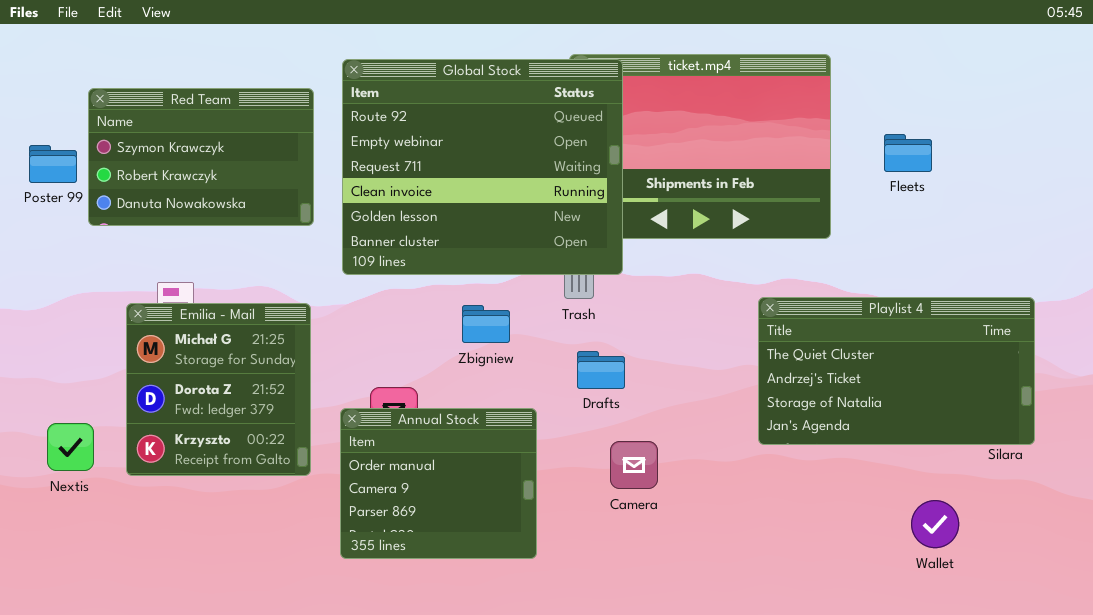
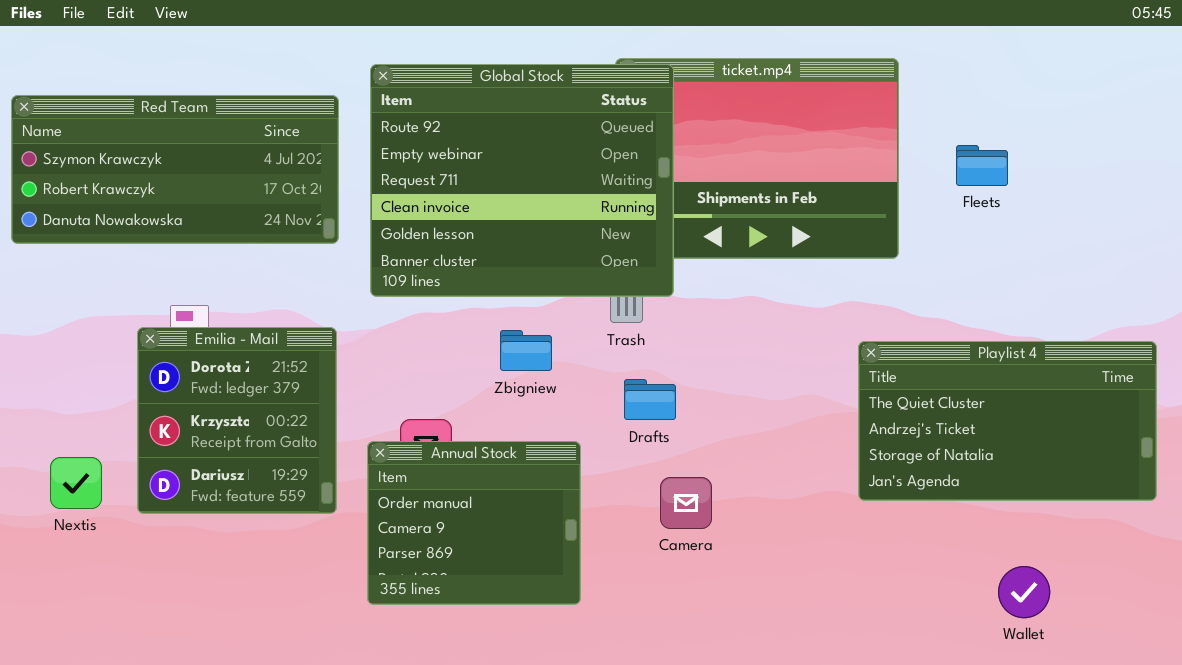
Red Team: [88,88,314,226] -> [11,95,339,244], resized
Playlist 4: [758,297,1035,445] -> [858,341,1157,501], moved
Emilia - Mail: [126,303,311,476] -> [137,327,337,514], scrolled down 1 row
Wallet: [911,500,959,548] -> [998,566,1050,618], moved

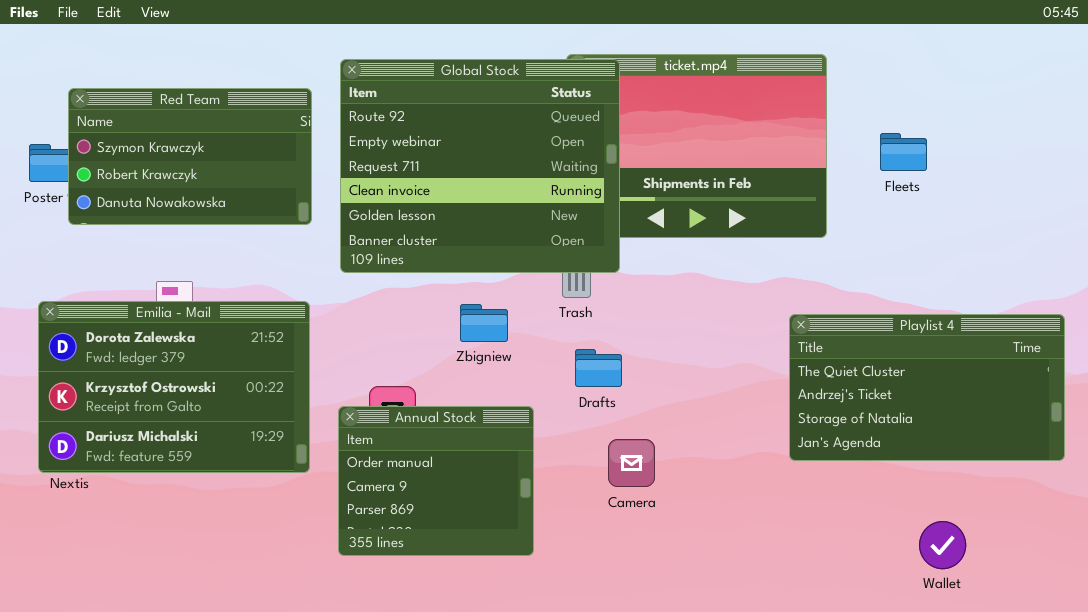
Red Team: [11,95,339,244] -> [68,88,312,225], resized
Emilia - Mail: [137,327,337,514] -> [38,301,310,473], resized

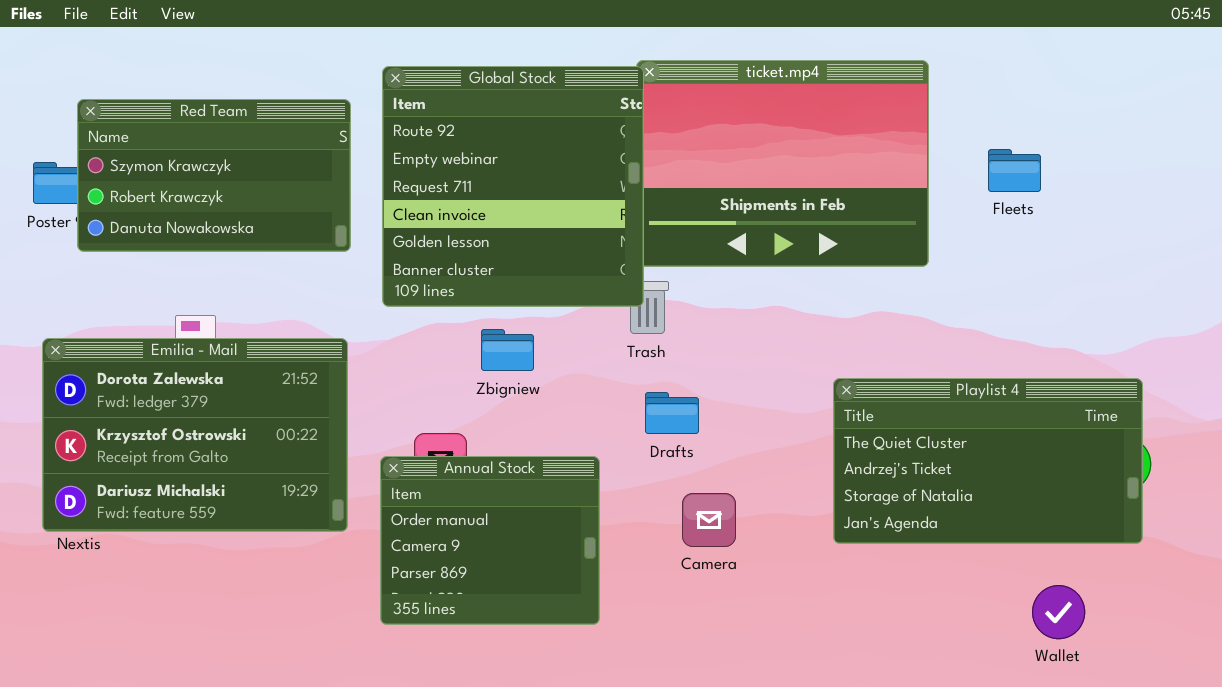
Global Stock: [340,59,620,273] -> [382,66,644,307], resized
Zbigniew: [460,304,508,342] -> [481,329,534,371], moved
Playlist 4: [789,314,1065,461] -> [833,378,1143,544], moved

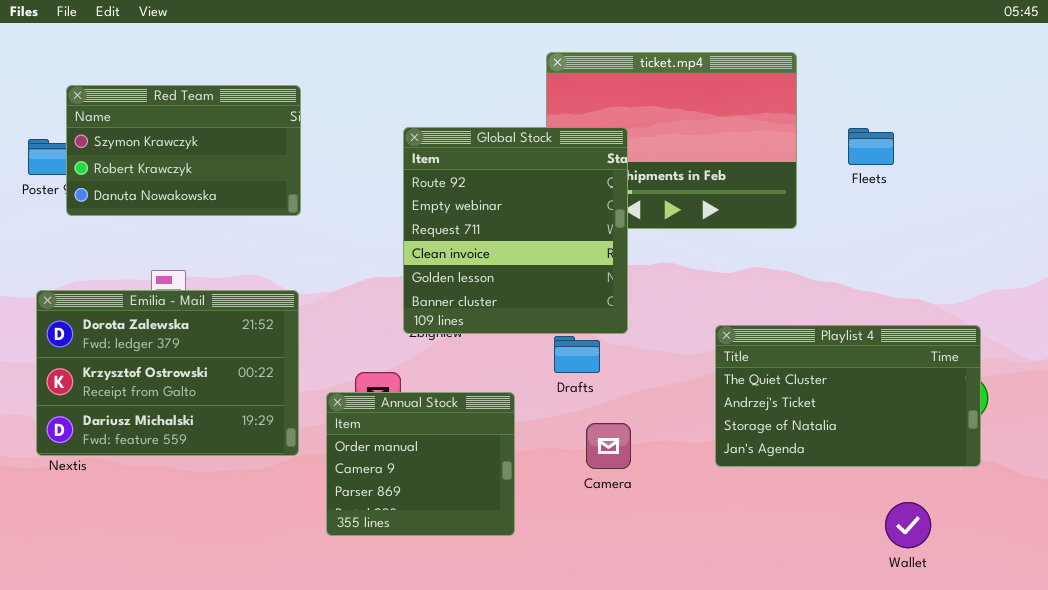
Global Stock: [382,66,644,307] -> [403,127,628,334], moved

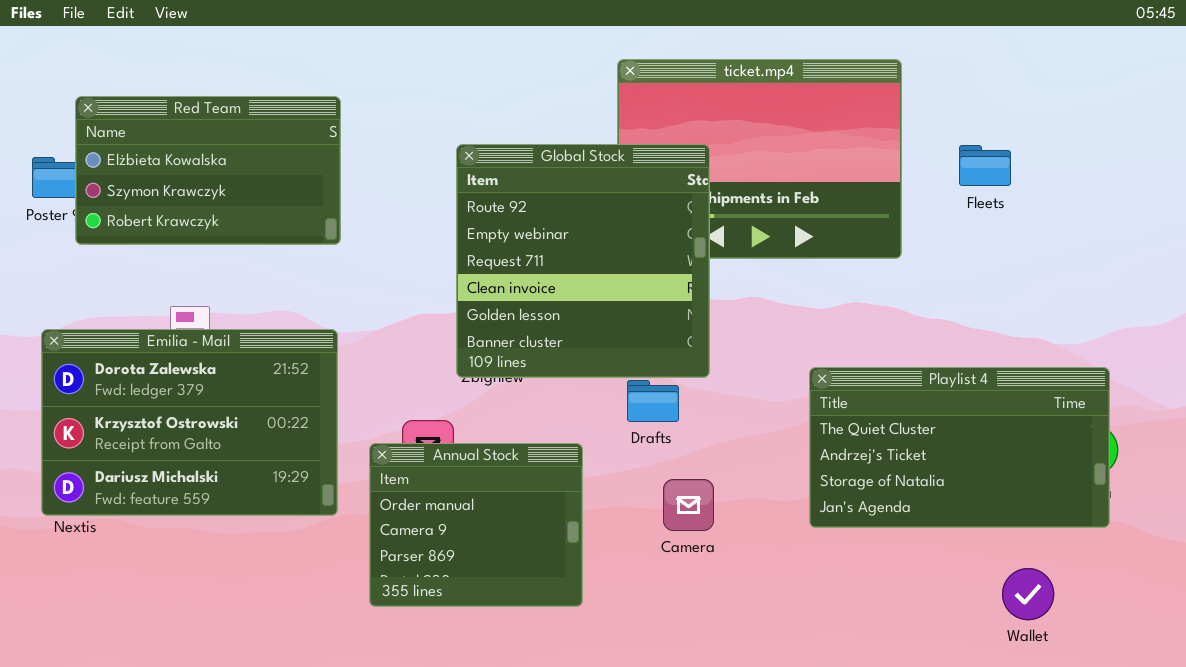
Red Team: [66,85,301,216] -> [75,96,341,245], scrolled up 1 row

